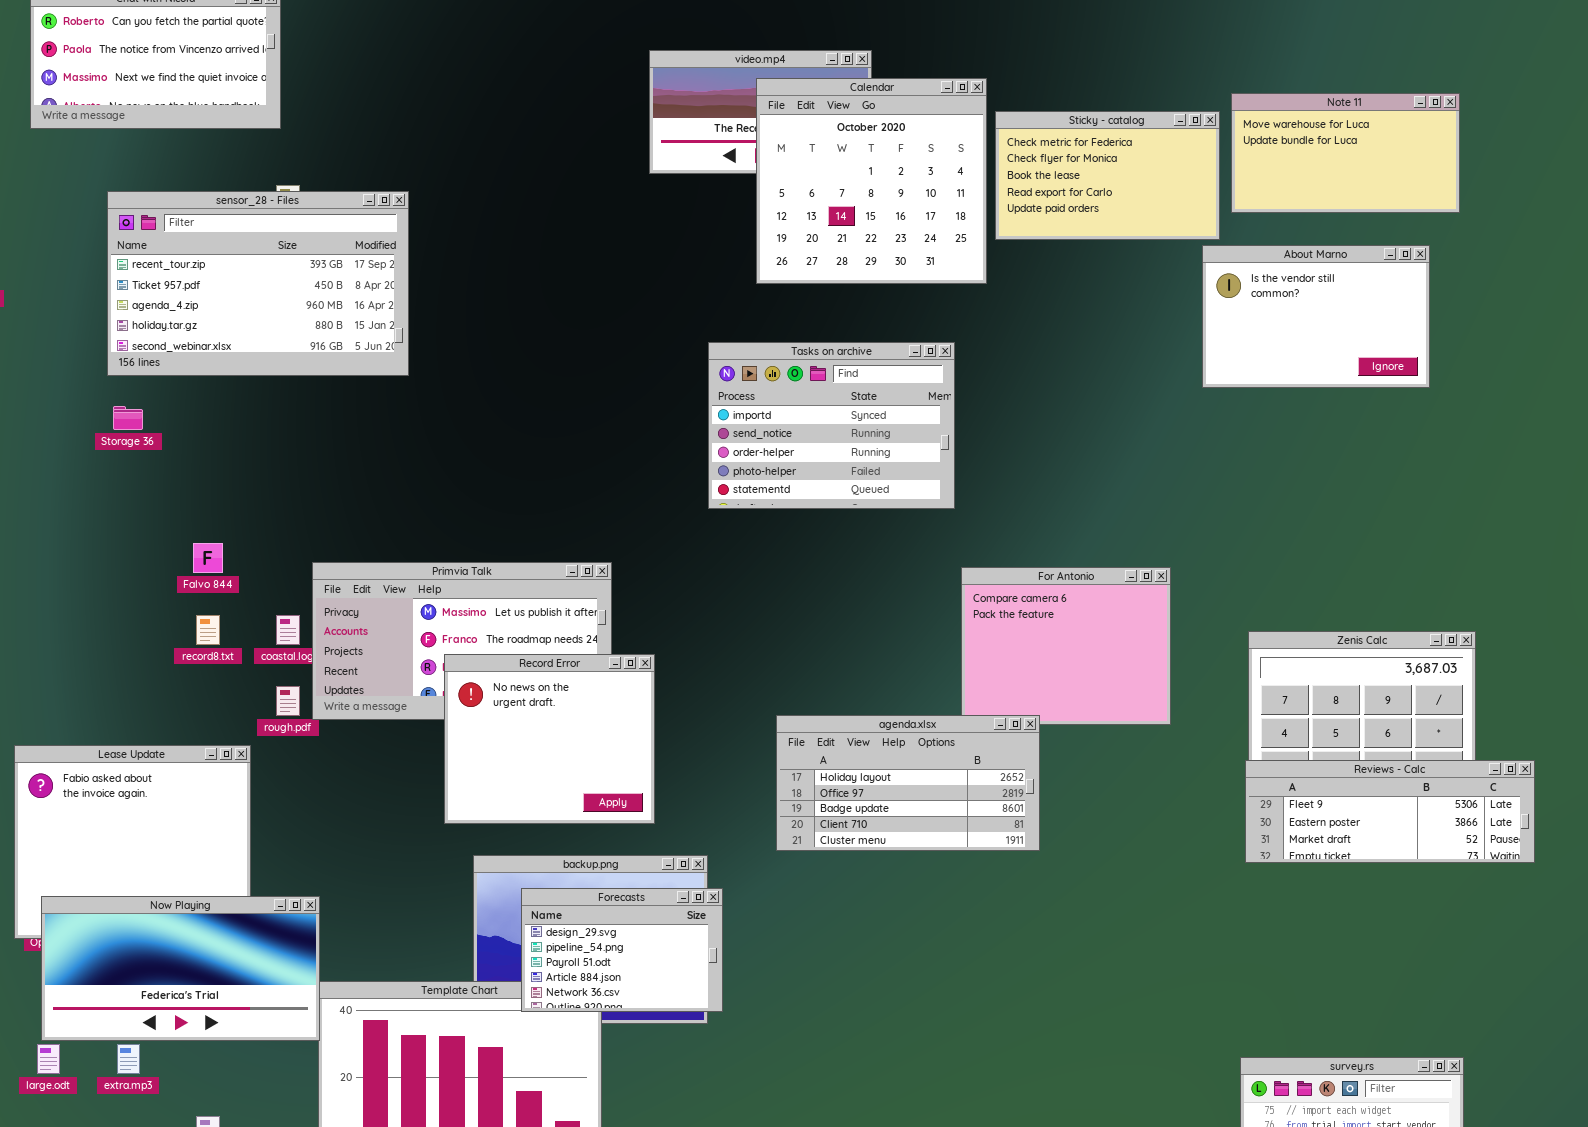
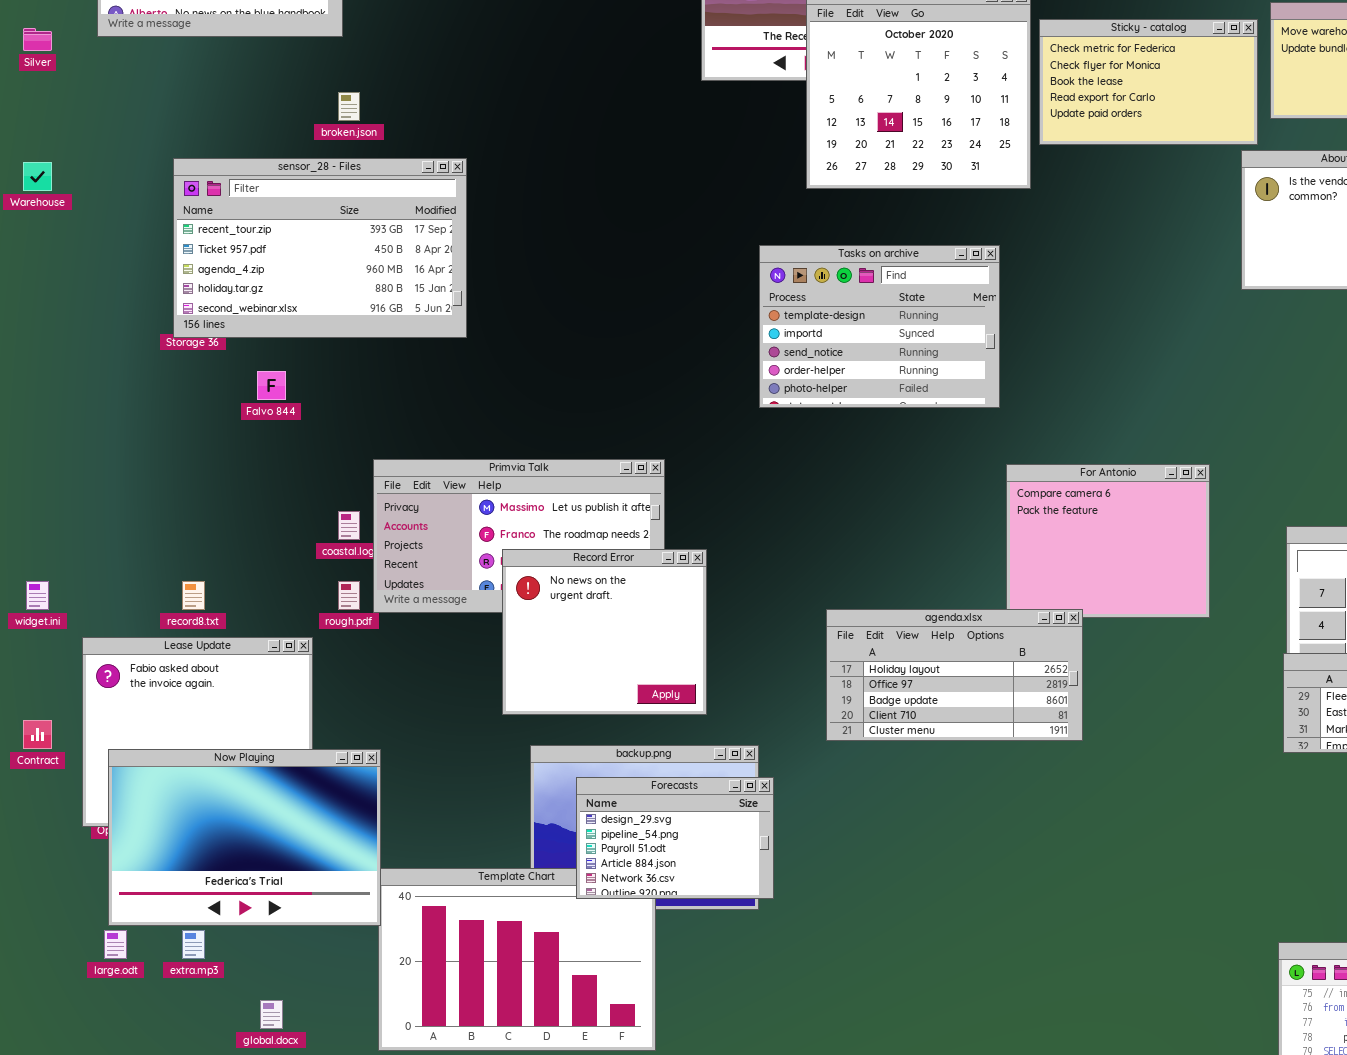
sensor_28 - Files: [107,191,409,376] -> [173,158,467,338], moved
Tasks on archive: [708,342,955,509] -> [759,245,1000,408], scrolled up 1 row
Falvo 844: [193,543,223,573] -> [257,371,286,400], moved
record8.txt: [196,615,220,645] -> [182,581,205,610], moved
Now Playing: [41,896,320,1041] -> [108,749,381,926], resized

